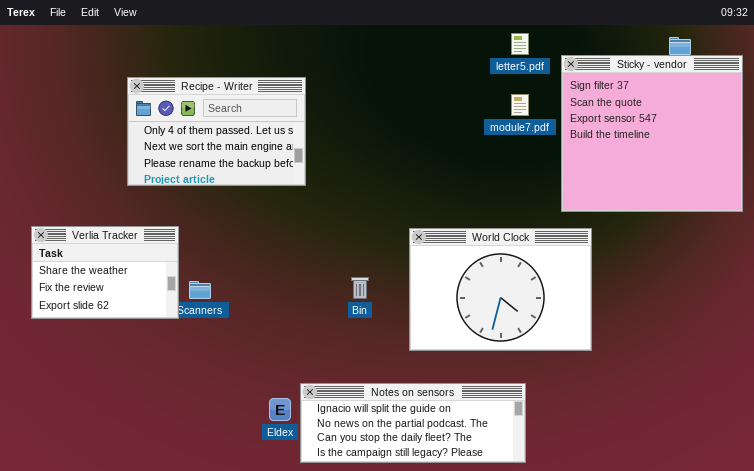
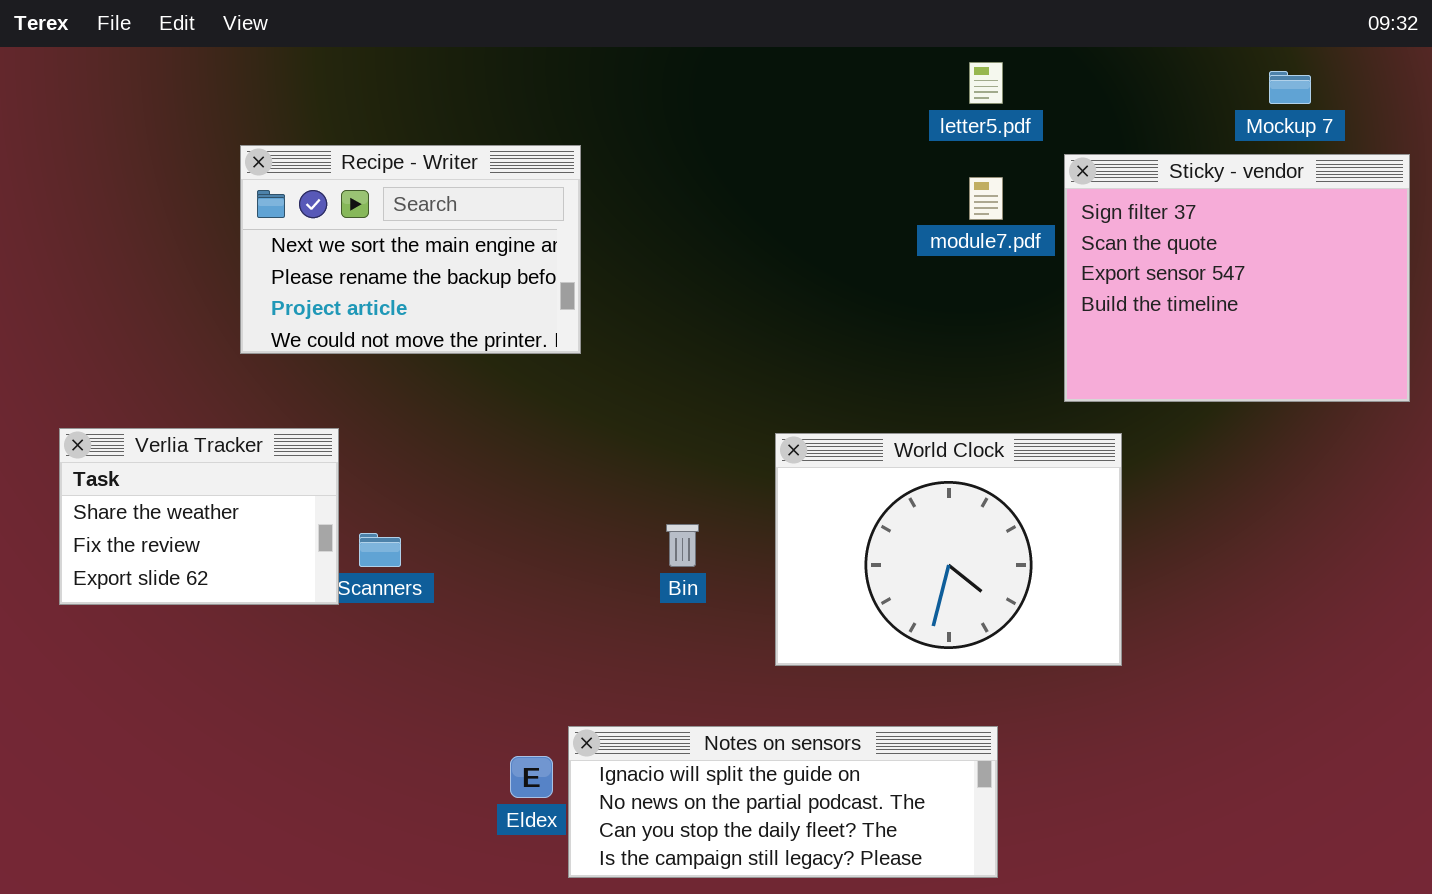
Sticky - vendor: [561,55,743,212] -> [1064,154,1410,402], resized
Recipe - Writer: [127,77,306,186] -> [240,145,581,354], scrolled down 1 row

